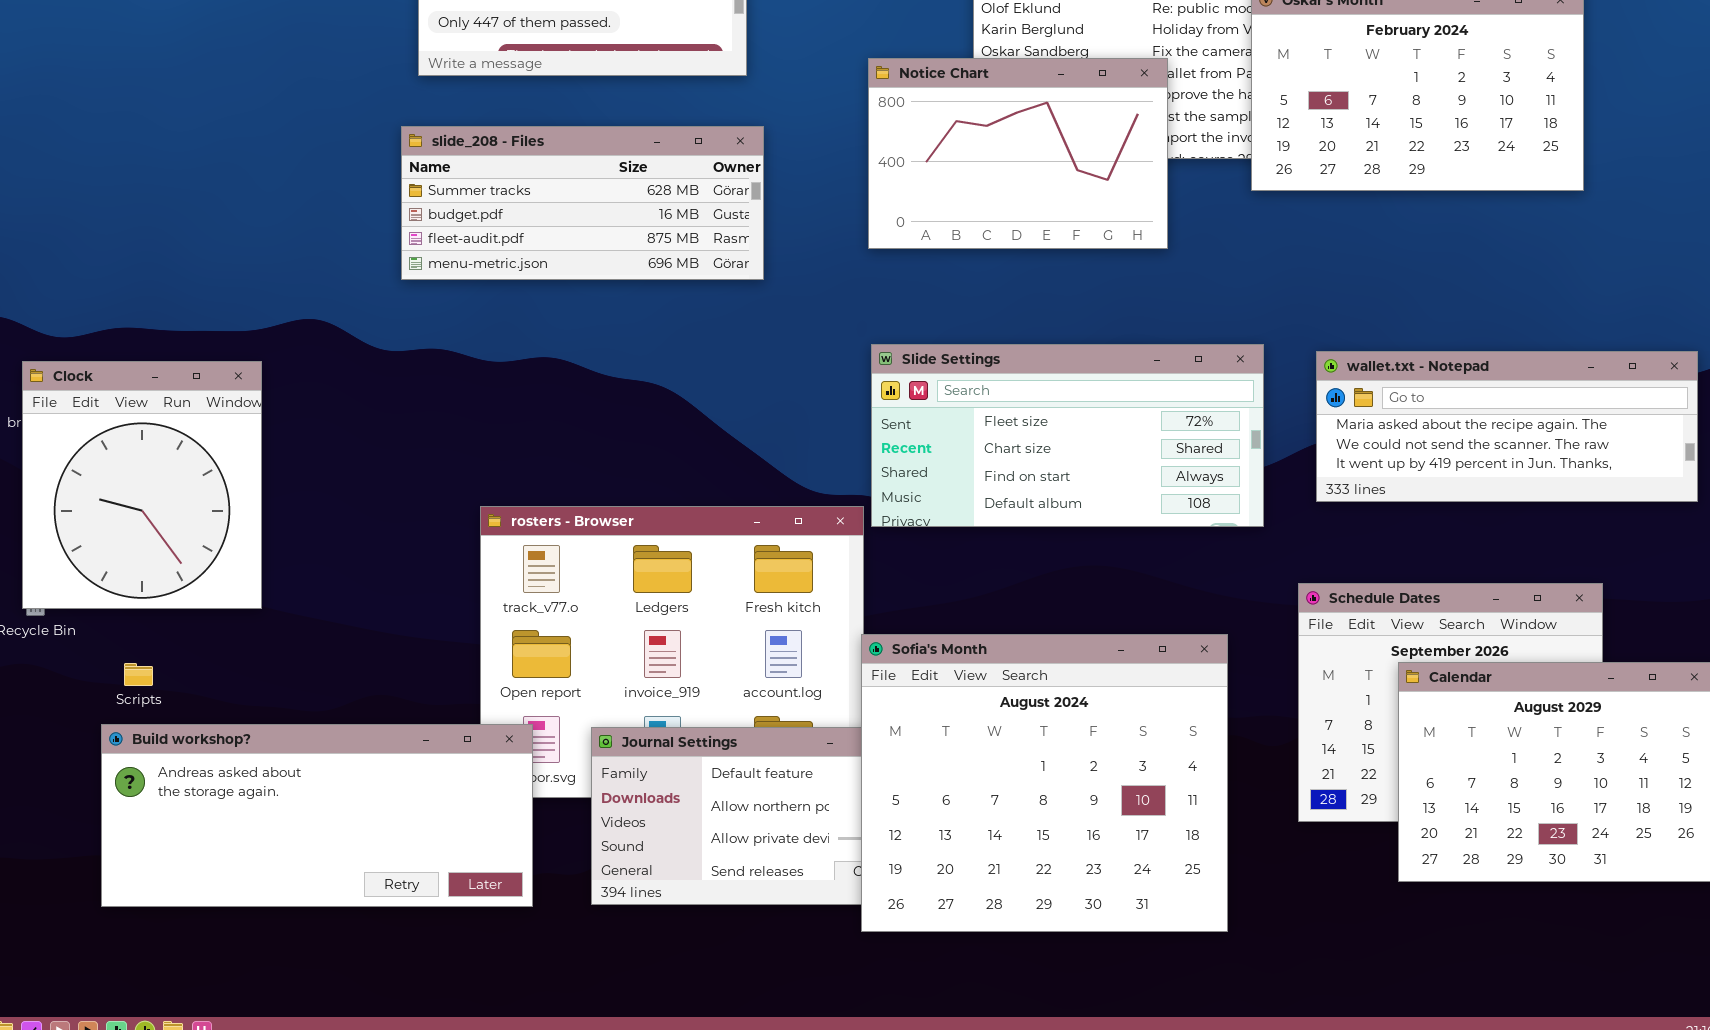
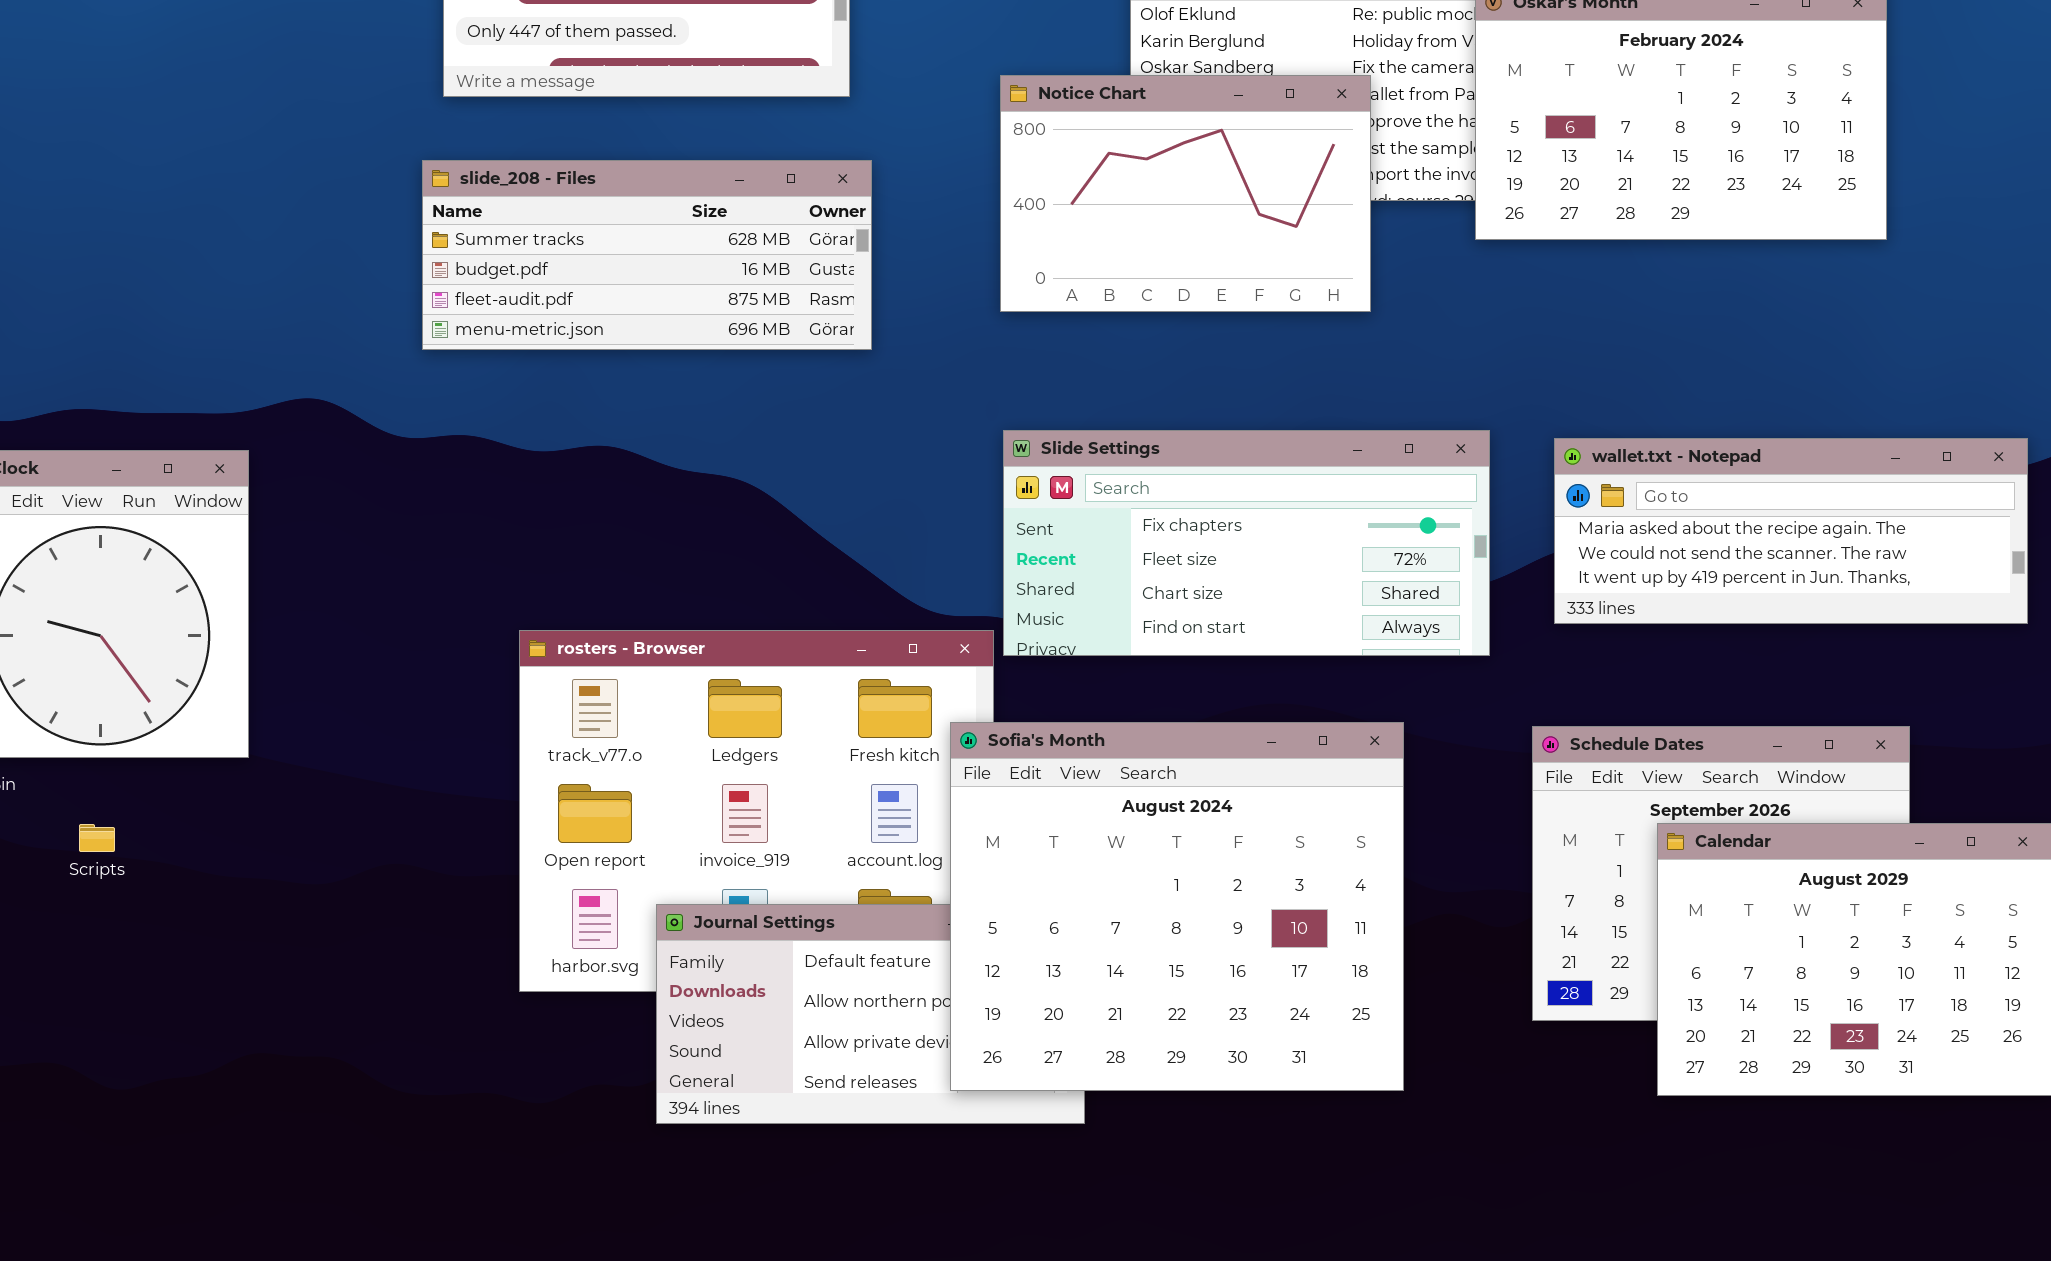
Slide Settings: [871,344,1264,527] -> [1003,430,1490,656], scrolled up 1 row
Sofia's Month: [861,634,1228,932] -> [950,722,1404,1091], moved
Build workshop?: [101,724,533,907] -> none, closed

